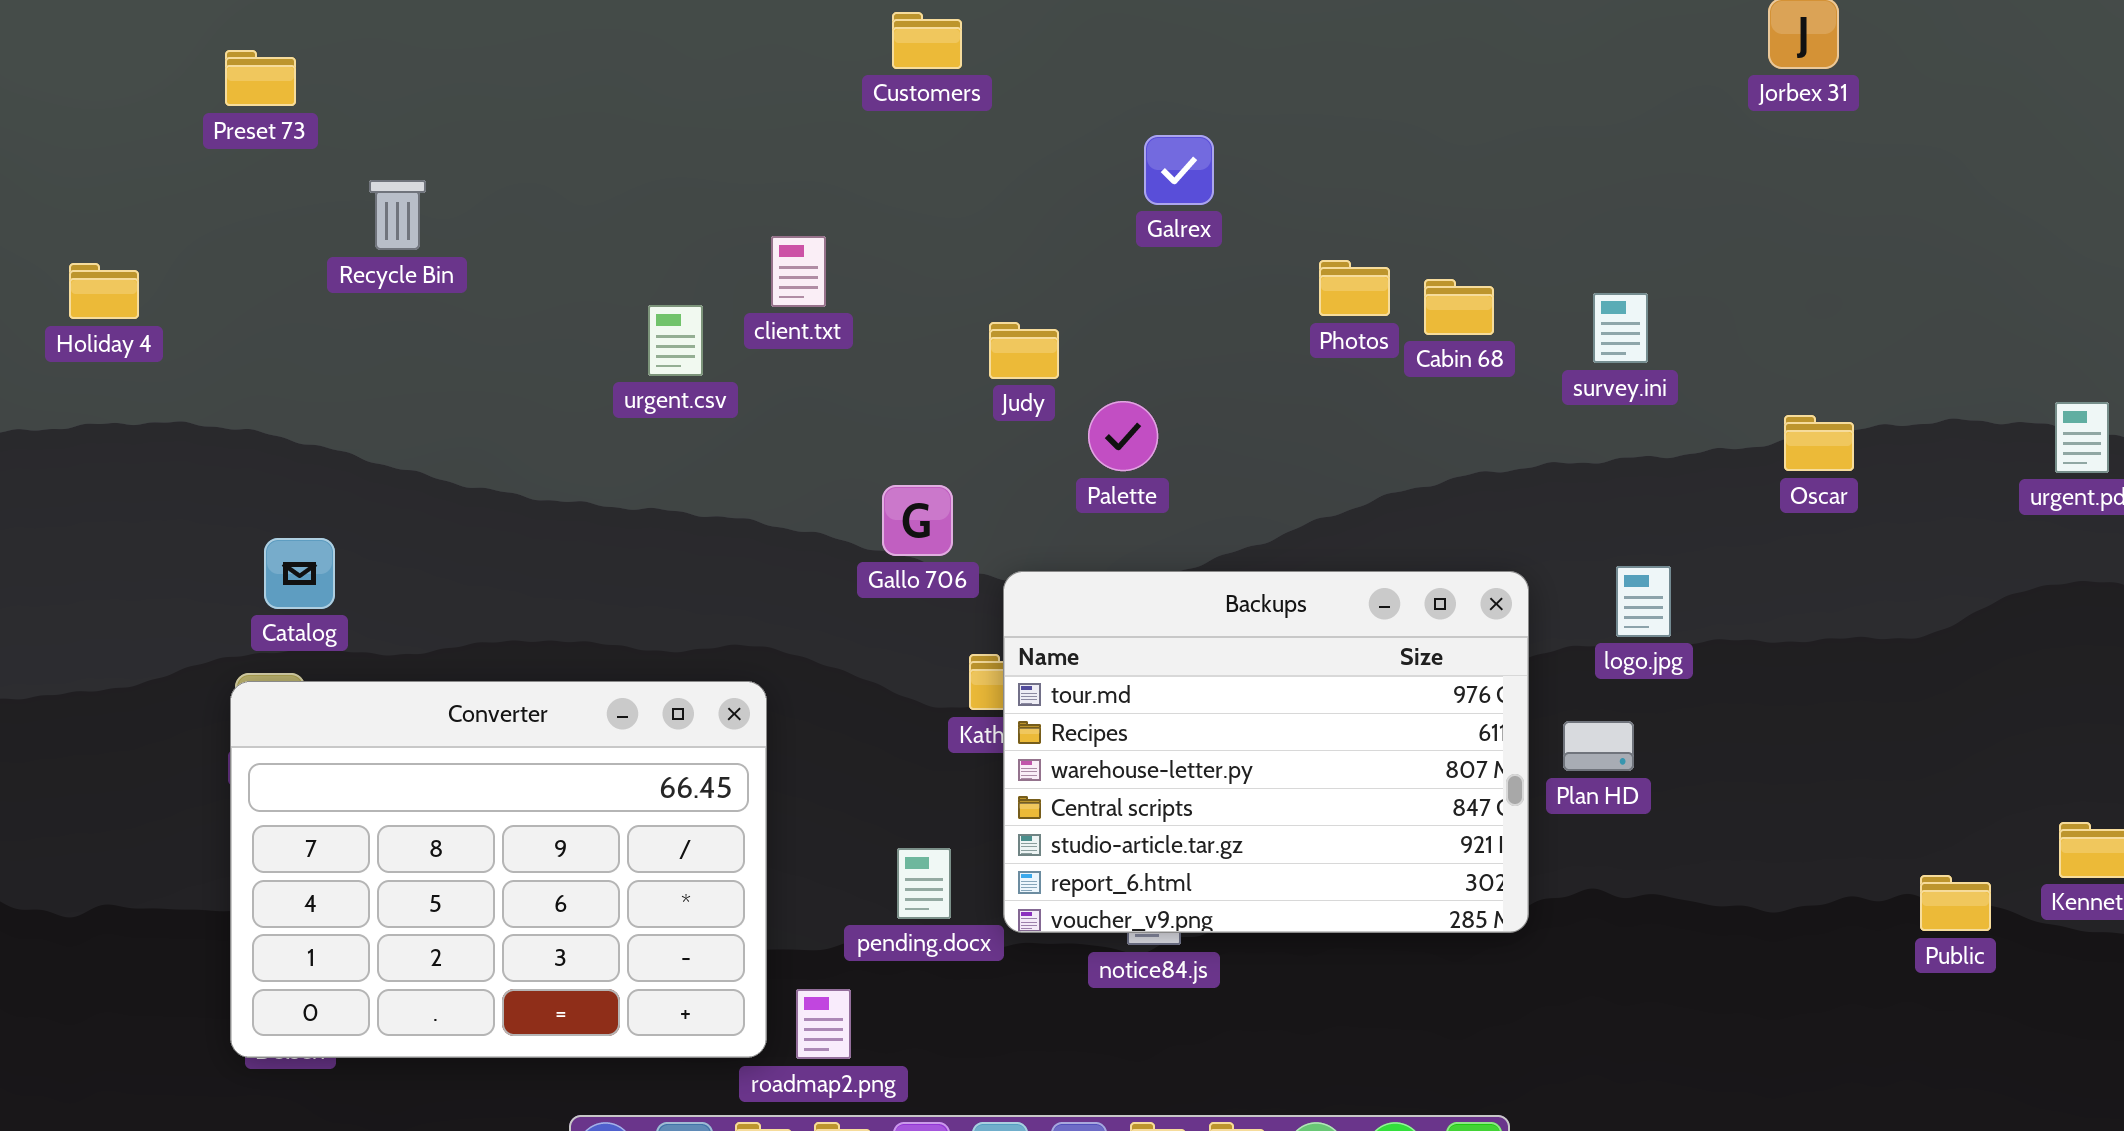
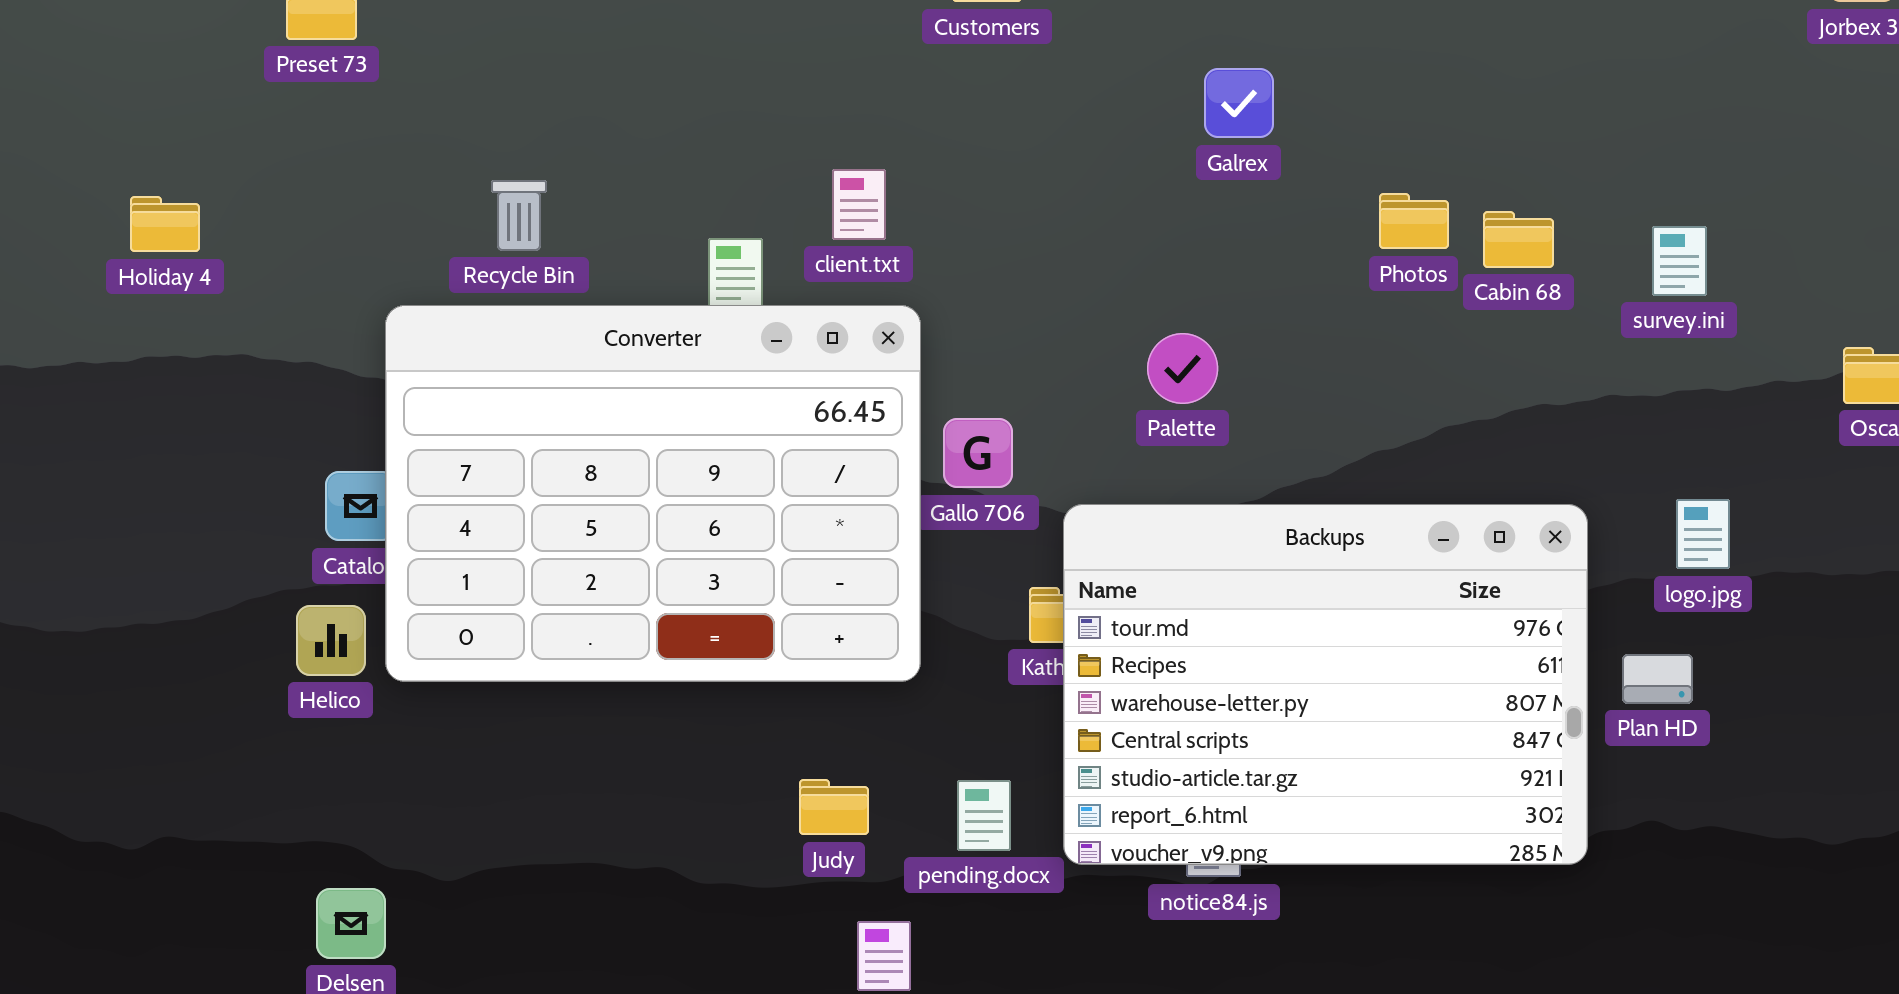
Recycle Bin: [369,180,426,250] -> [491,180,547,251], moved
Judy: [989,322,1059,379] -> [799,779,869,835], moved
Converter: [230,681,767,1058] -> [385,305,921,682], moved

